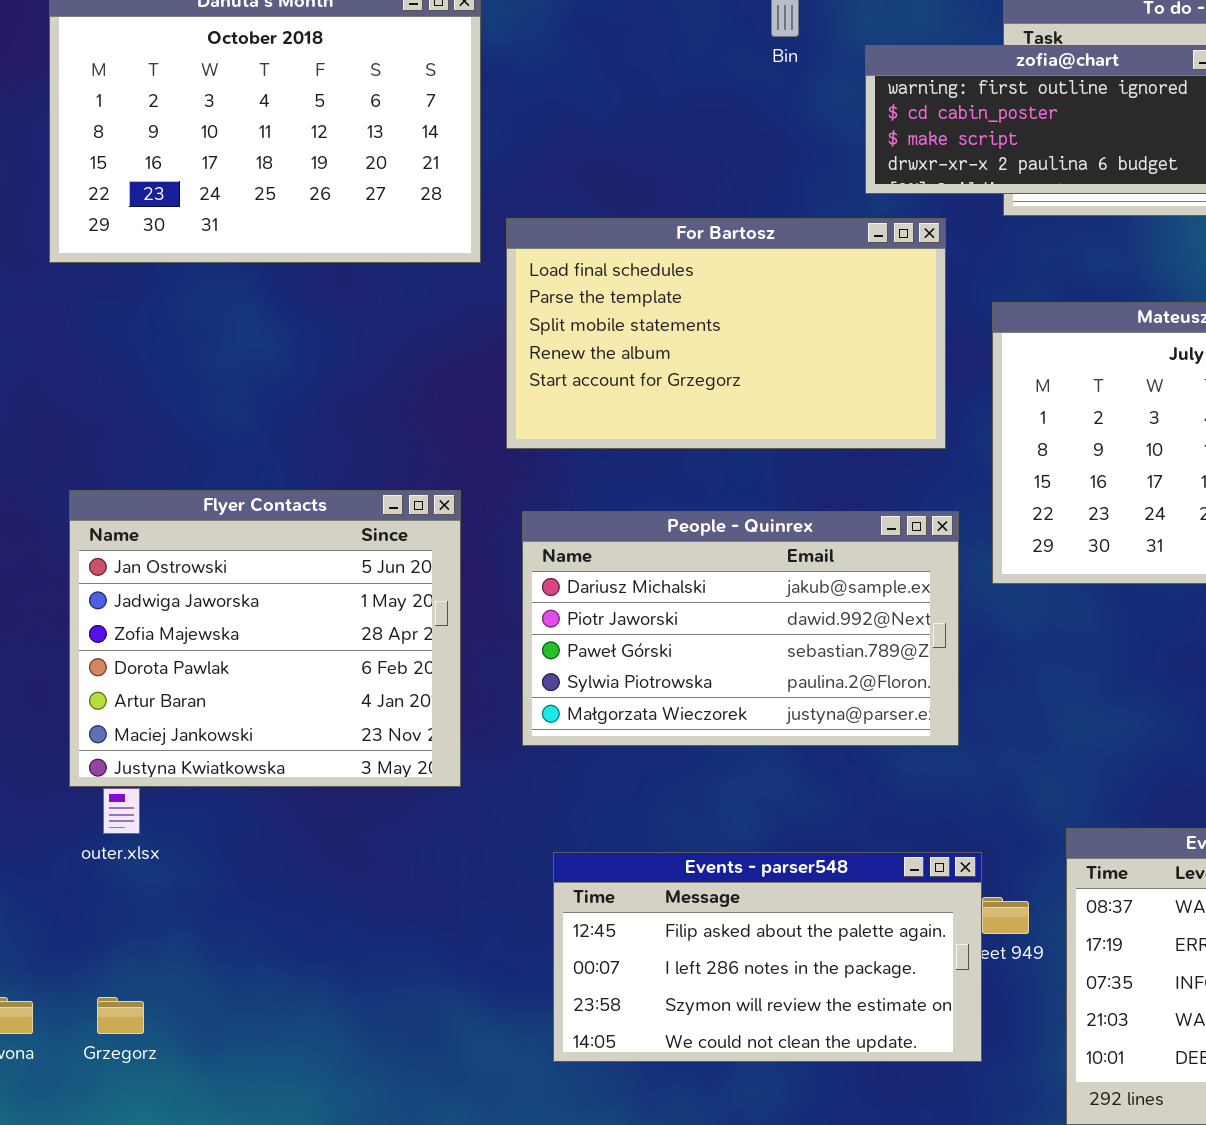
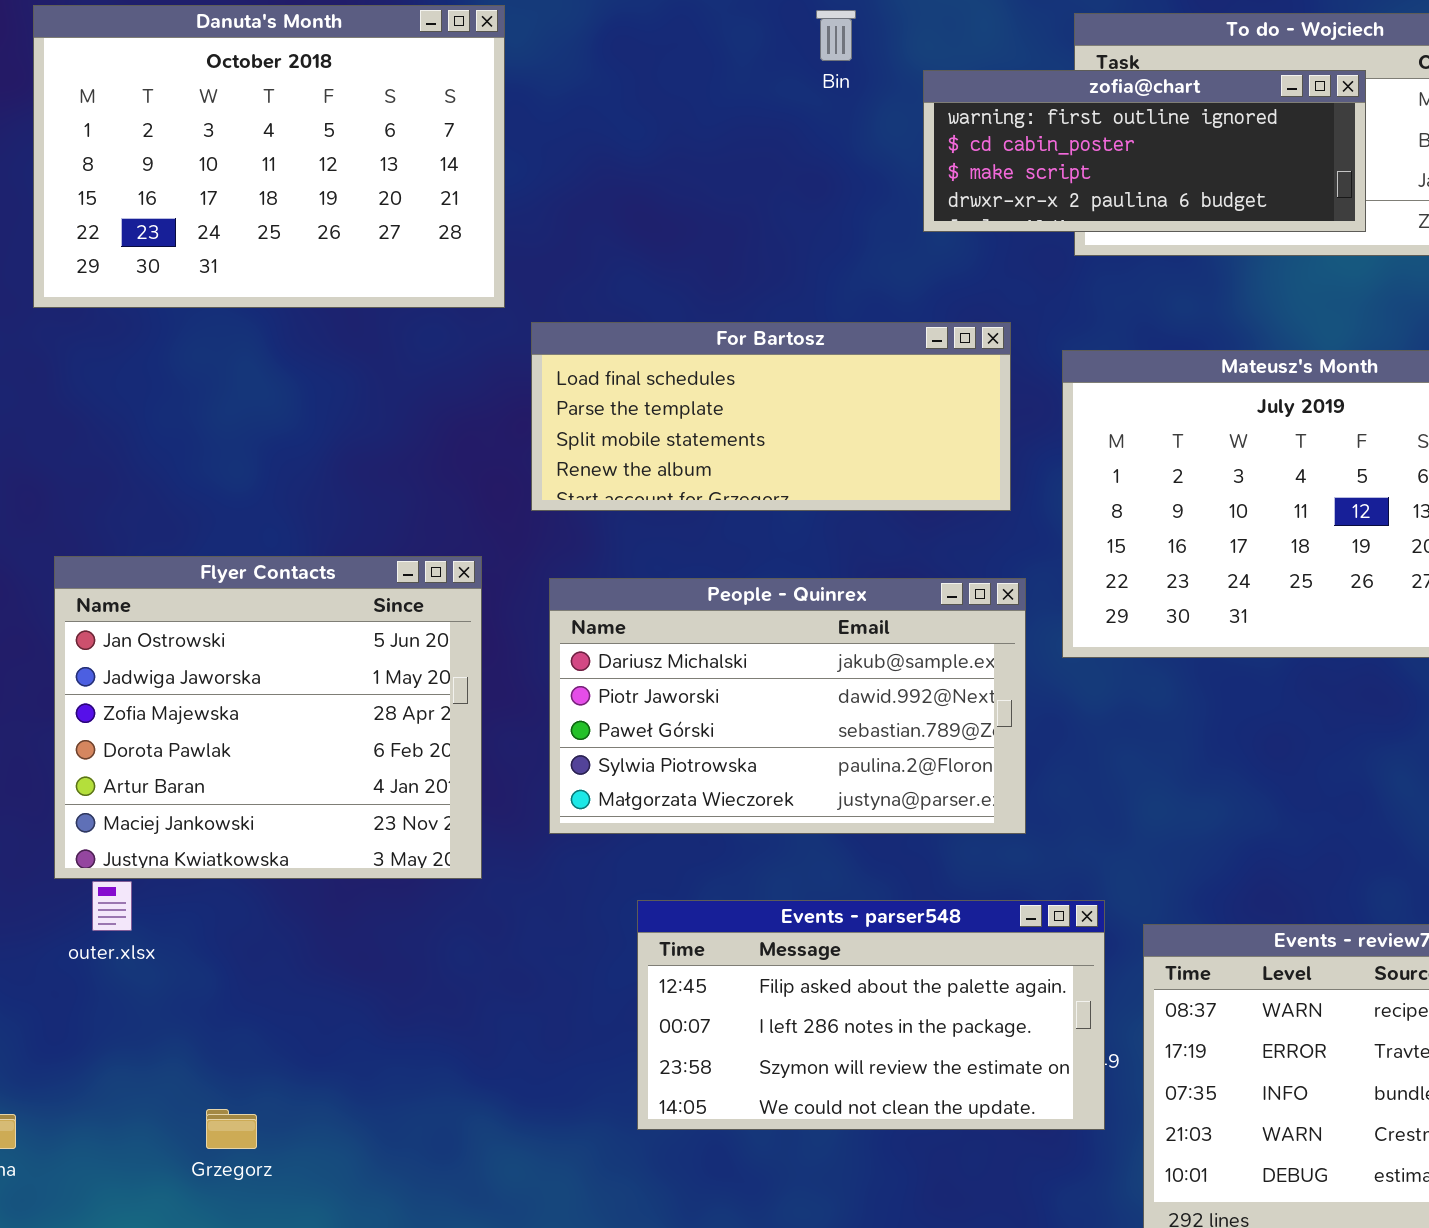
For Bartosz: [506,218,946,449] -> [531,322,1011,511], resized
Events - parser548: [553,852,982,1062] -> [637,900,1105,1130], moved
Grzegorz: [97,997,144,1034] -> [206,1109,257,1149], moved

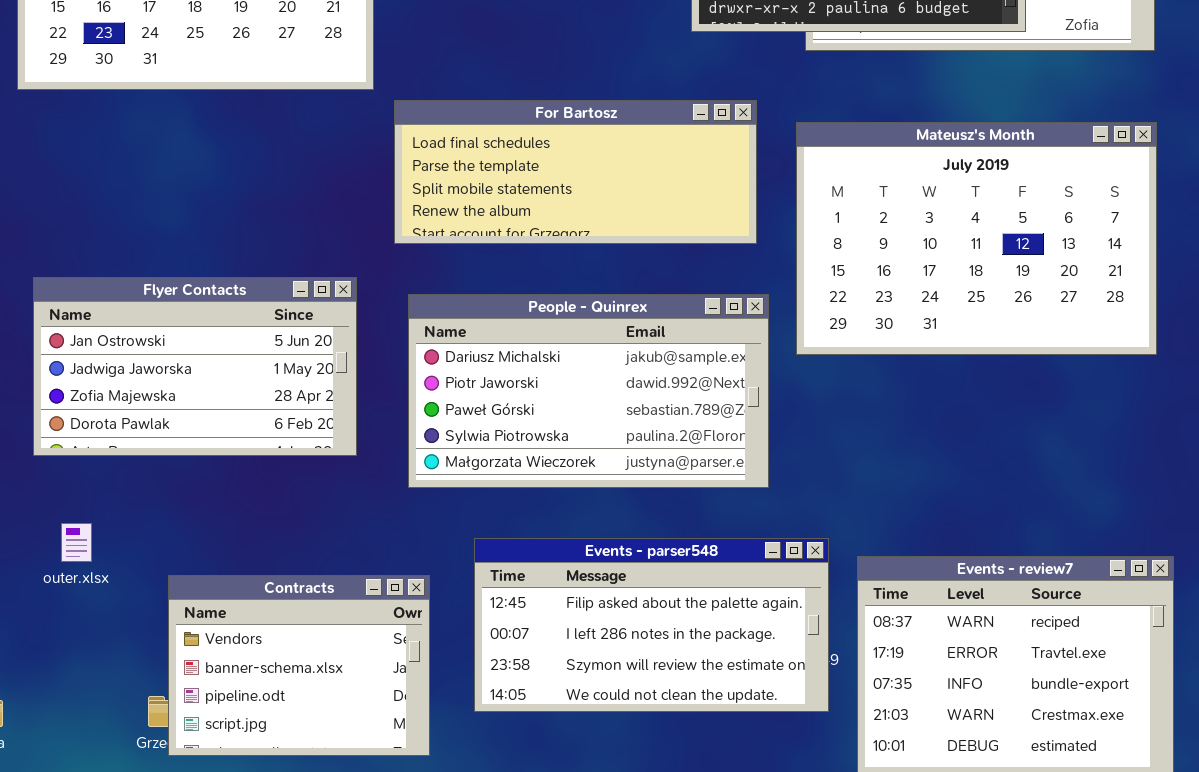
Flyer Contacts: [54,556,482,879] -> [33,277,357,456], resized
Contracts: none -> [168,575,430,756], opened

